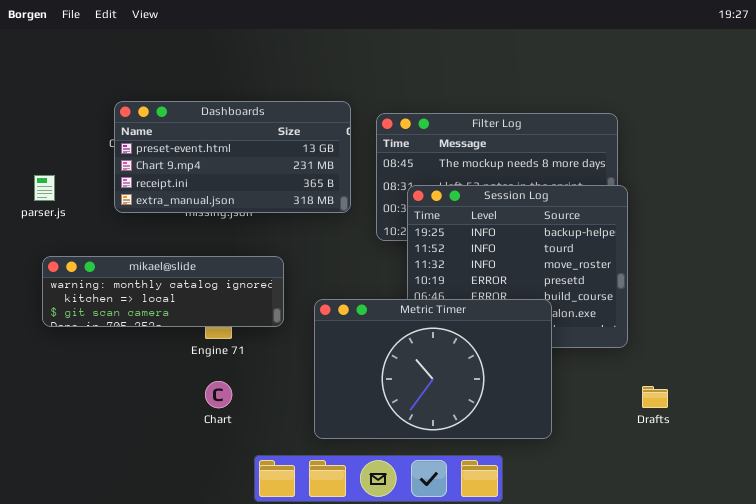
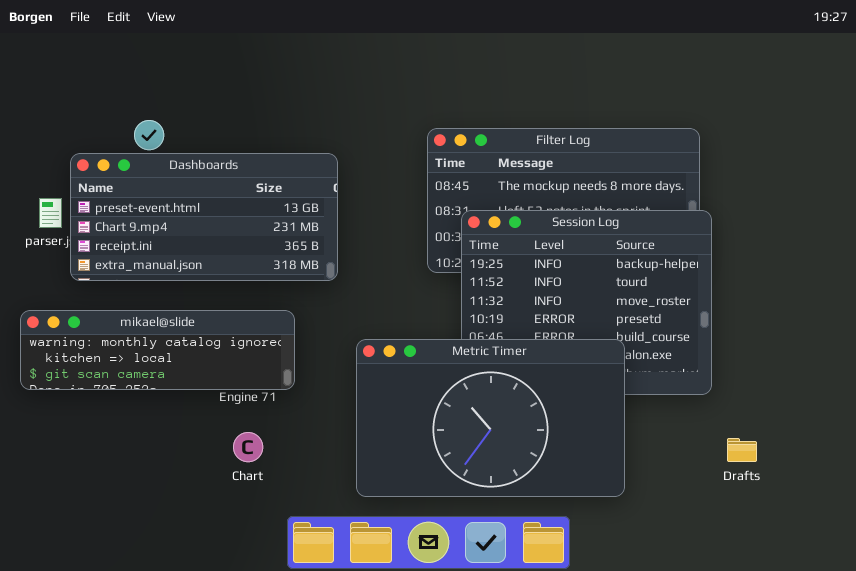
Dashboards: [114,101,351,213] -> [70,153,338,281], moved
mikael@slide: [42,256,284,327] -> [20,310,295,390], moved

